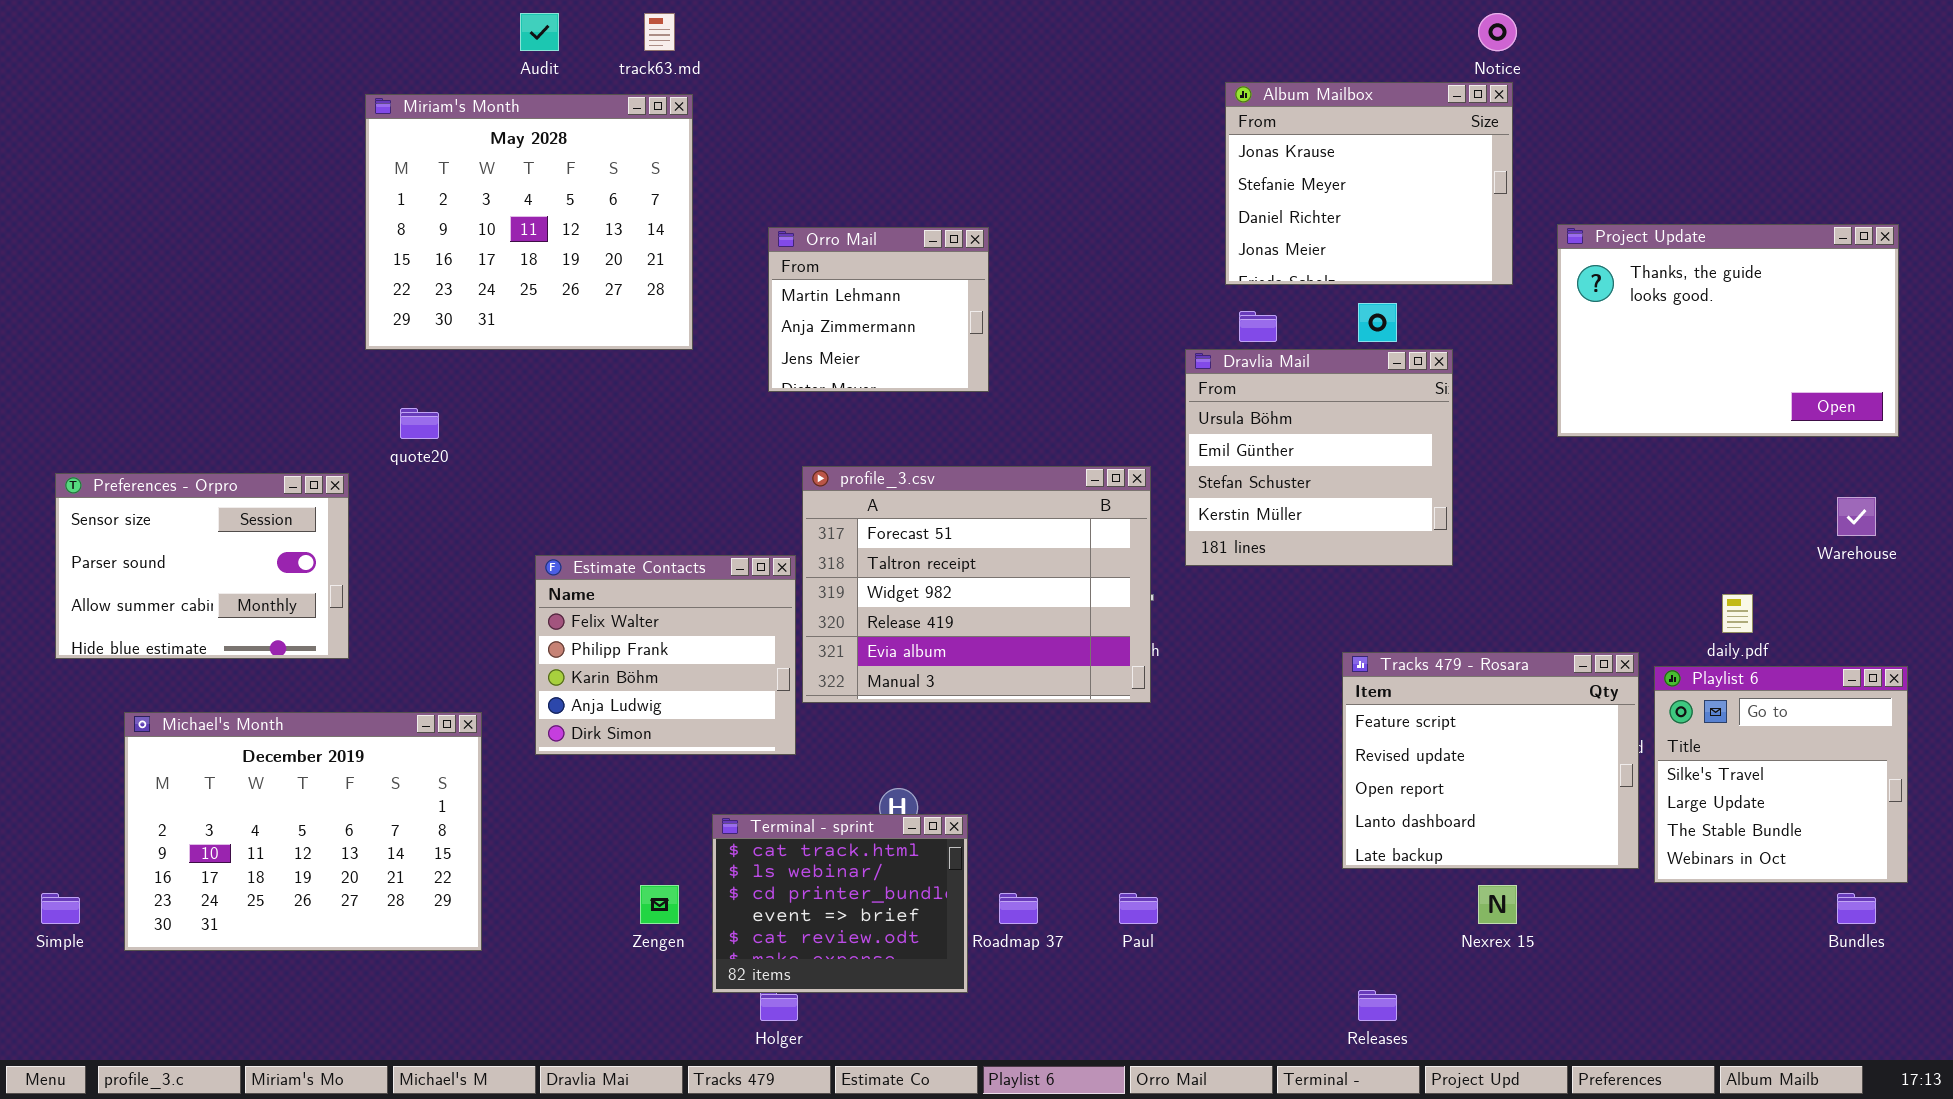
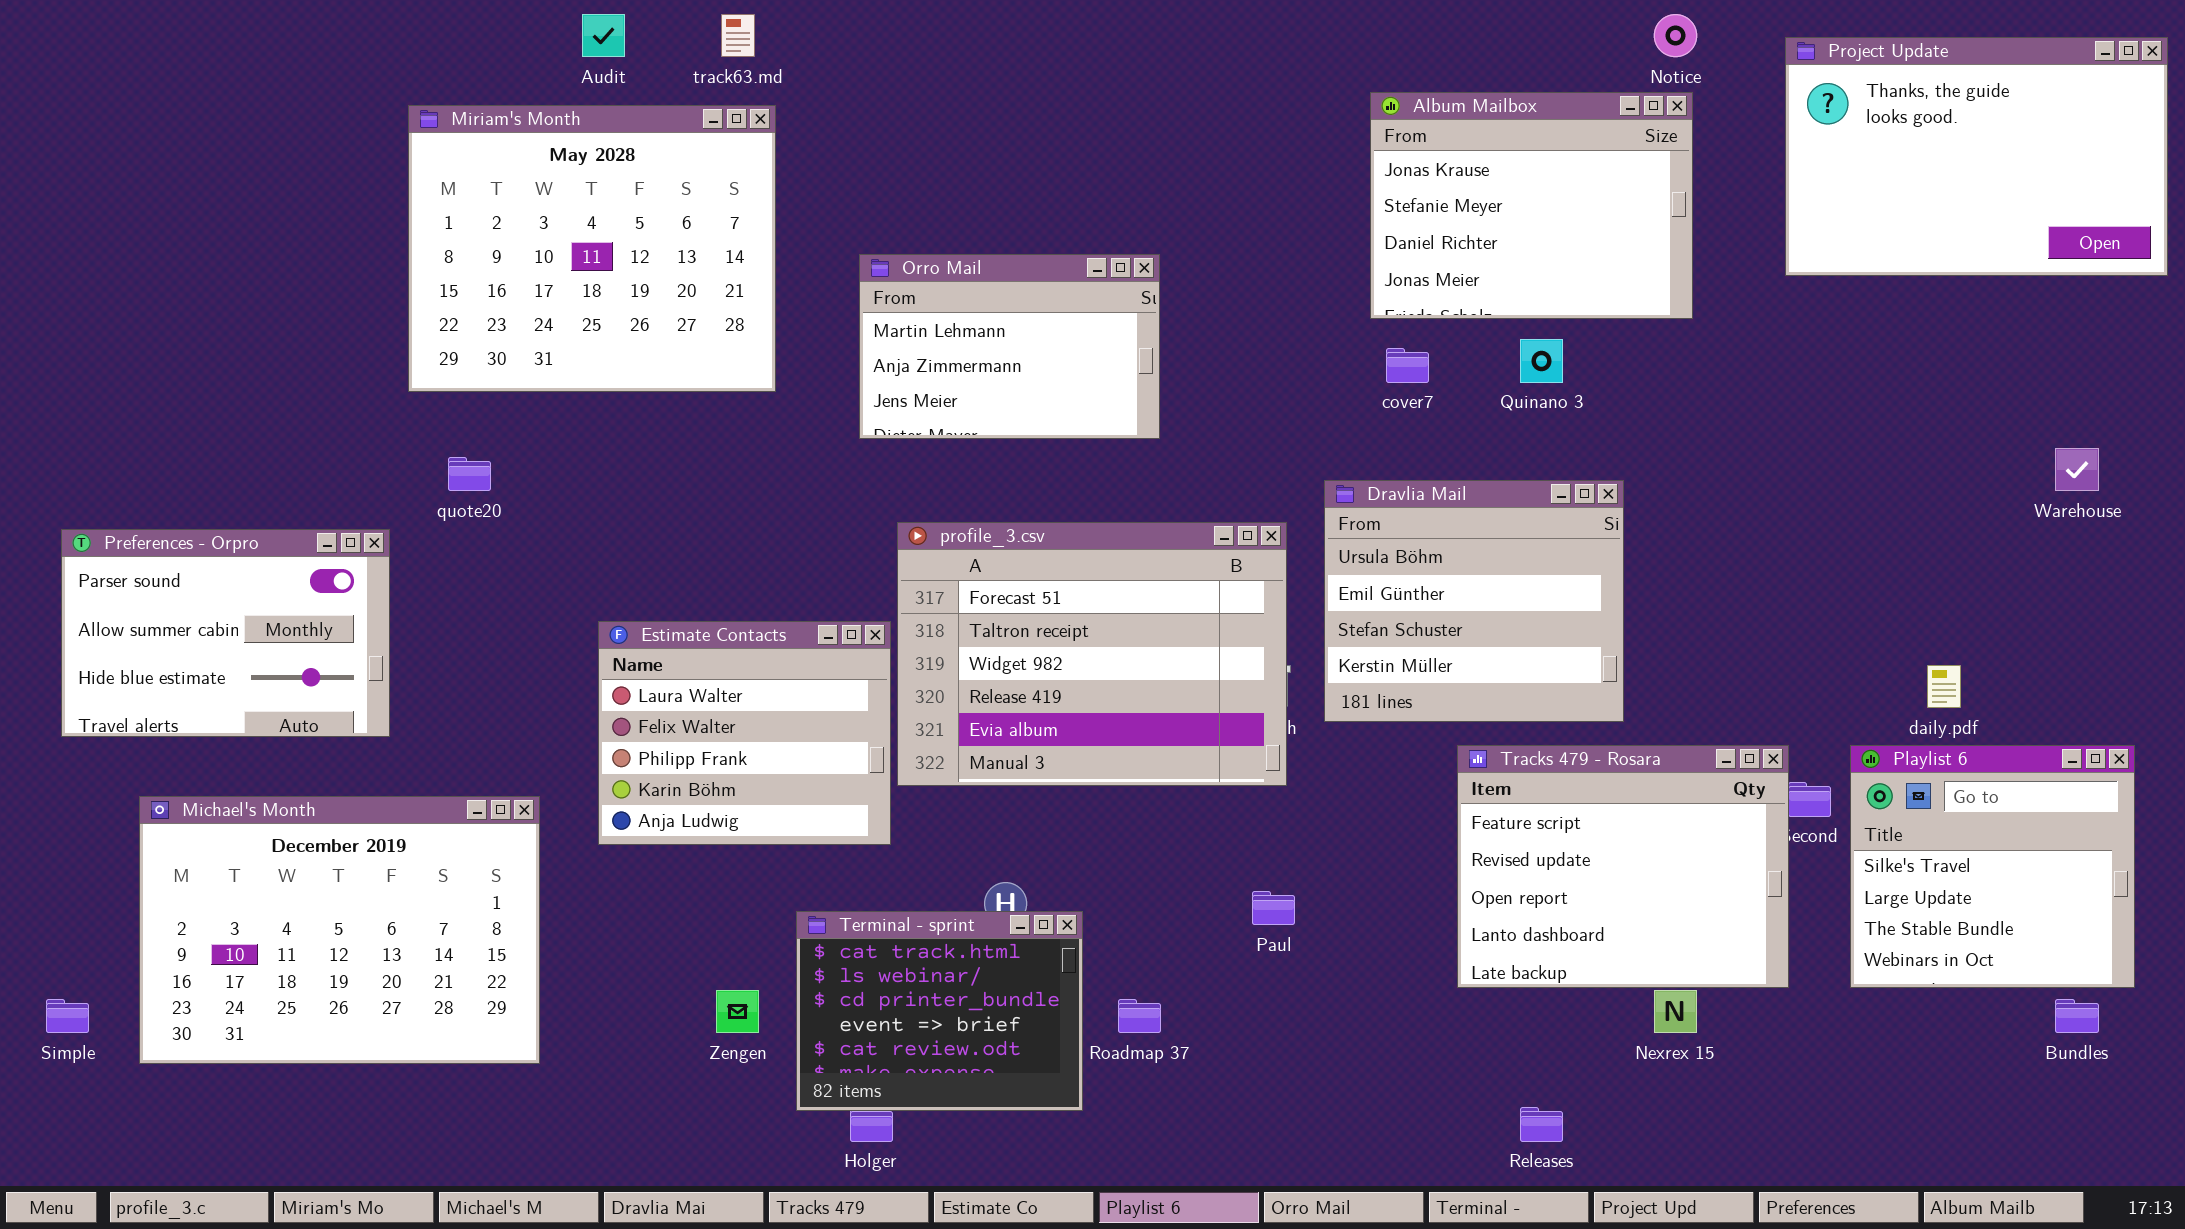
Project Update: [1557,224,1899,437] -> [1785,37,2168,276], moved
Orro Mail: [768,227,989,392] -> [859,254,1160,439], resized
Dravlia Mail: [1185,349,1453,566] -> [1324,480,1624,722], moved
Preferences - Orpro: [55,473,349,659] -> [61,529,390,737], scrolled down 1 row
Warehouse: [1837,497,1876,536] -> [2055,448,2099,491], moved
Estimate Contacts: [535,555,796,755] -> [598,621,891,845], scrolled up 1 row
Tracks 479 - Rosara: [1342,652,1639,869] -> [1457,745,1789,988], moved
Paul: [1119,893,1158,924] -> [1252,891,1295,925], moved

